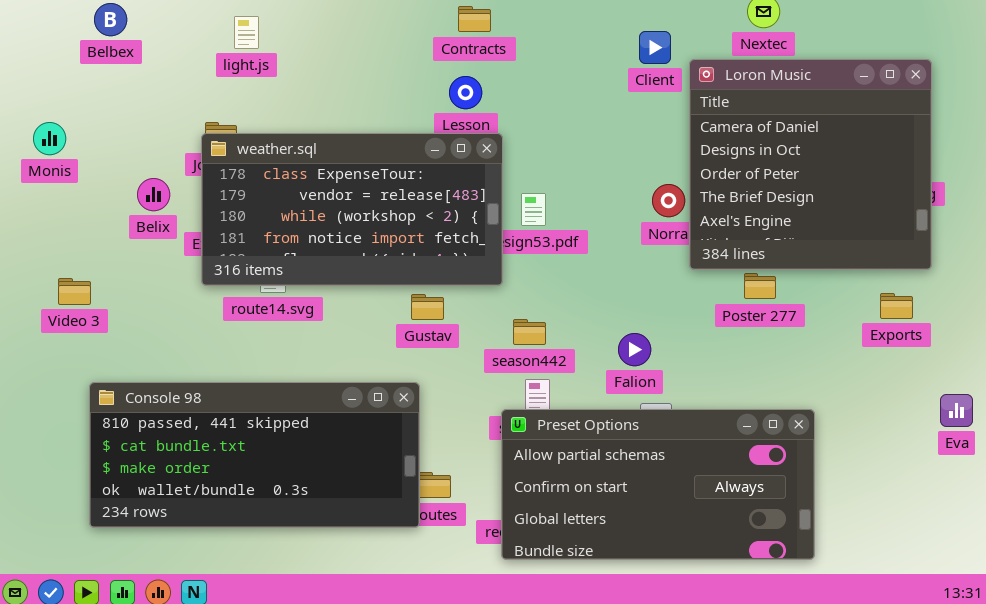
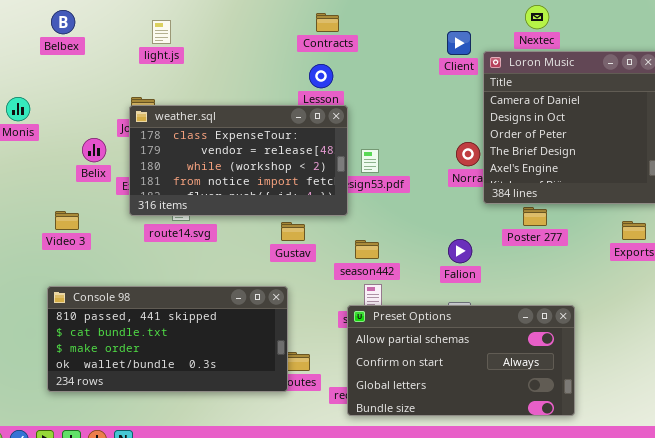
Video 3: [58,278,91,305] -> [55,211,79,230], moved
Falion: [618,333,651,366] -> [448,239,472,263], moved

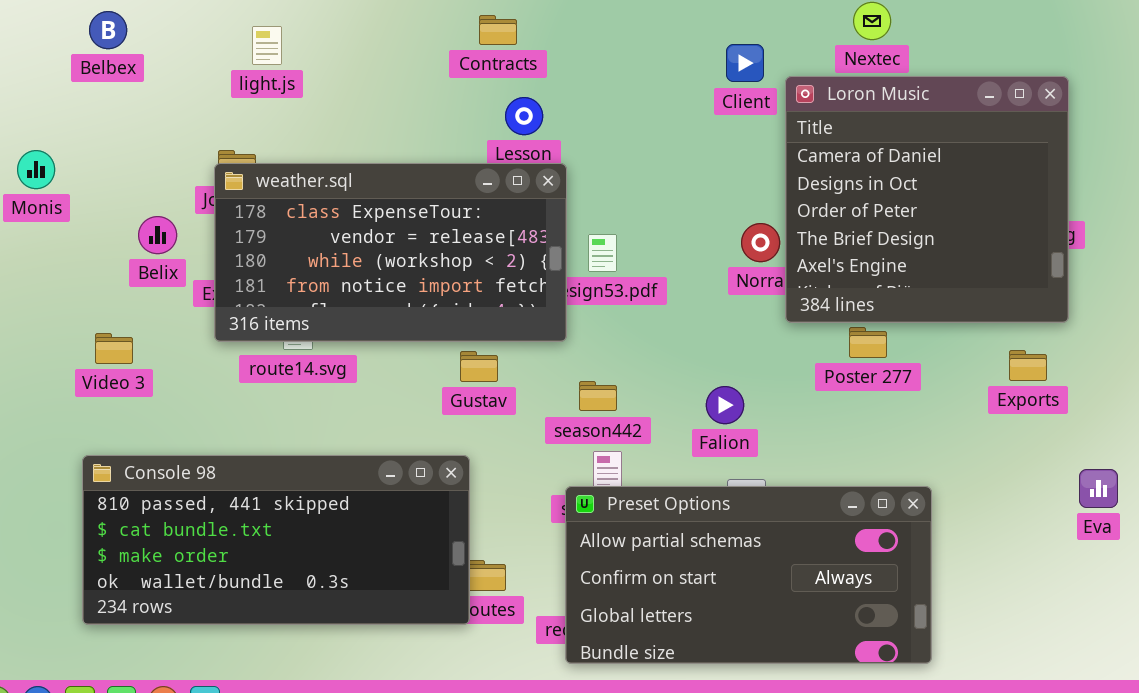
Contracts: [316,13,339,32] -> [479,15,517,45], moved
Falion: [448,239,472,263] -> [706,386,744,424], moved

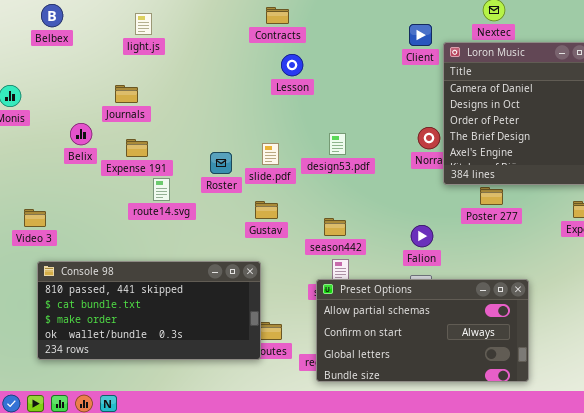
weather.sql: [214,163,567,342] -> none, closed
Video 3: [95,333,133,364] -> [24,209,46,227], moved
Falion: [706,386,744,424] -> [411,225,433,247], moved

